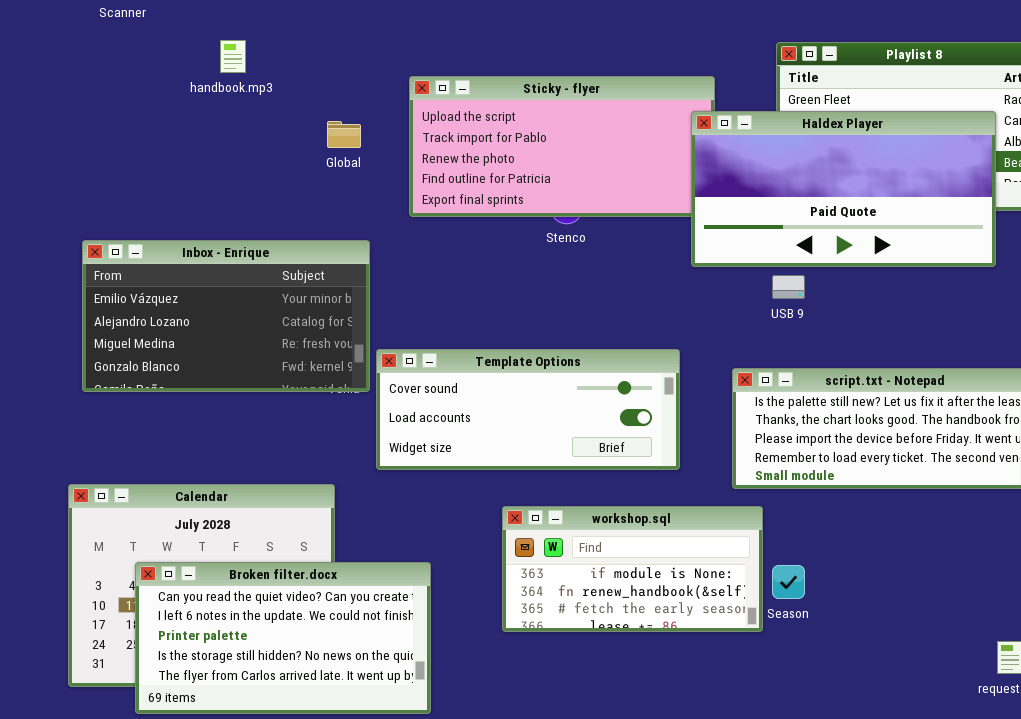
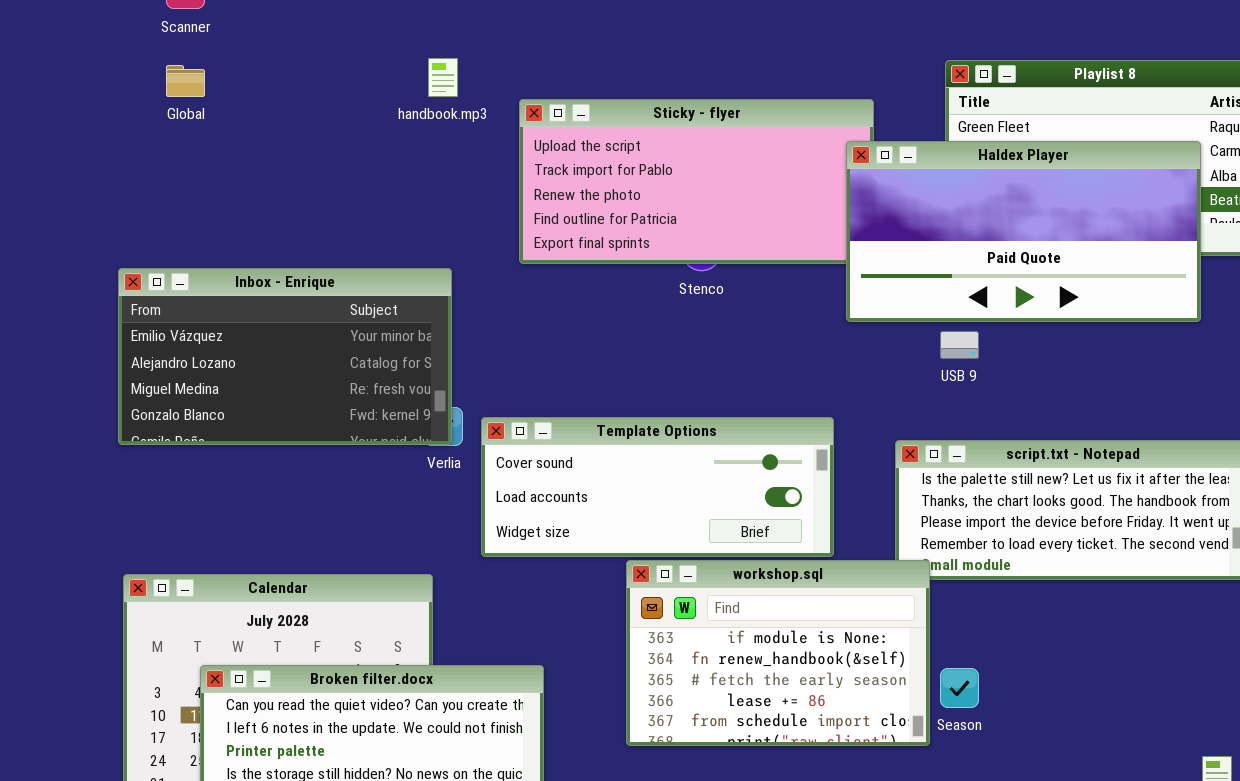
handbook.mp3: [220,40,246,73] -> [428,58,458,97], moved
Global: [327,121,361,148] -> [166,65,205,97], moved
Inbox - Enrique: [82,240,370,392] -> [118,268,452,445], moved
workshop.sql: [502,506,763,632] -> [626,560,930,746], resized

